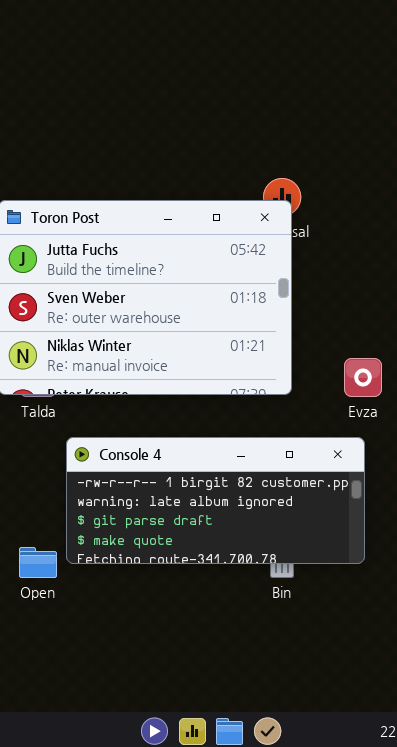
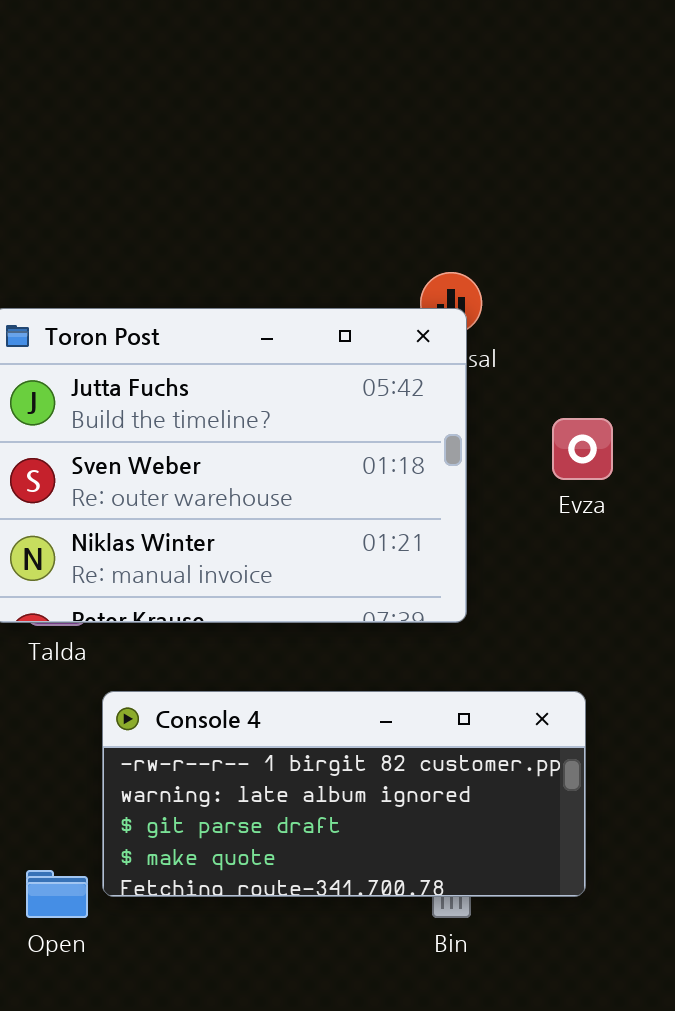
Evza: [344,358,382,397] -> [552,418,613,480], moved

